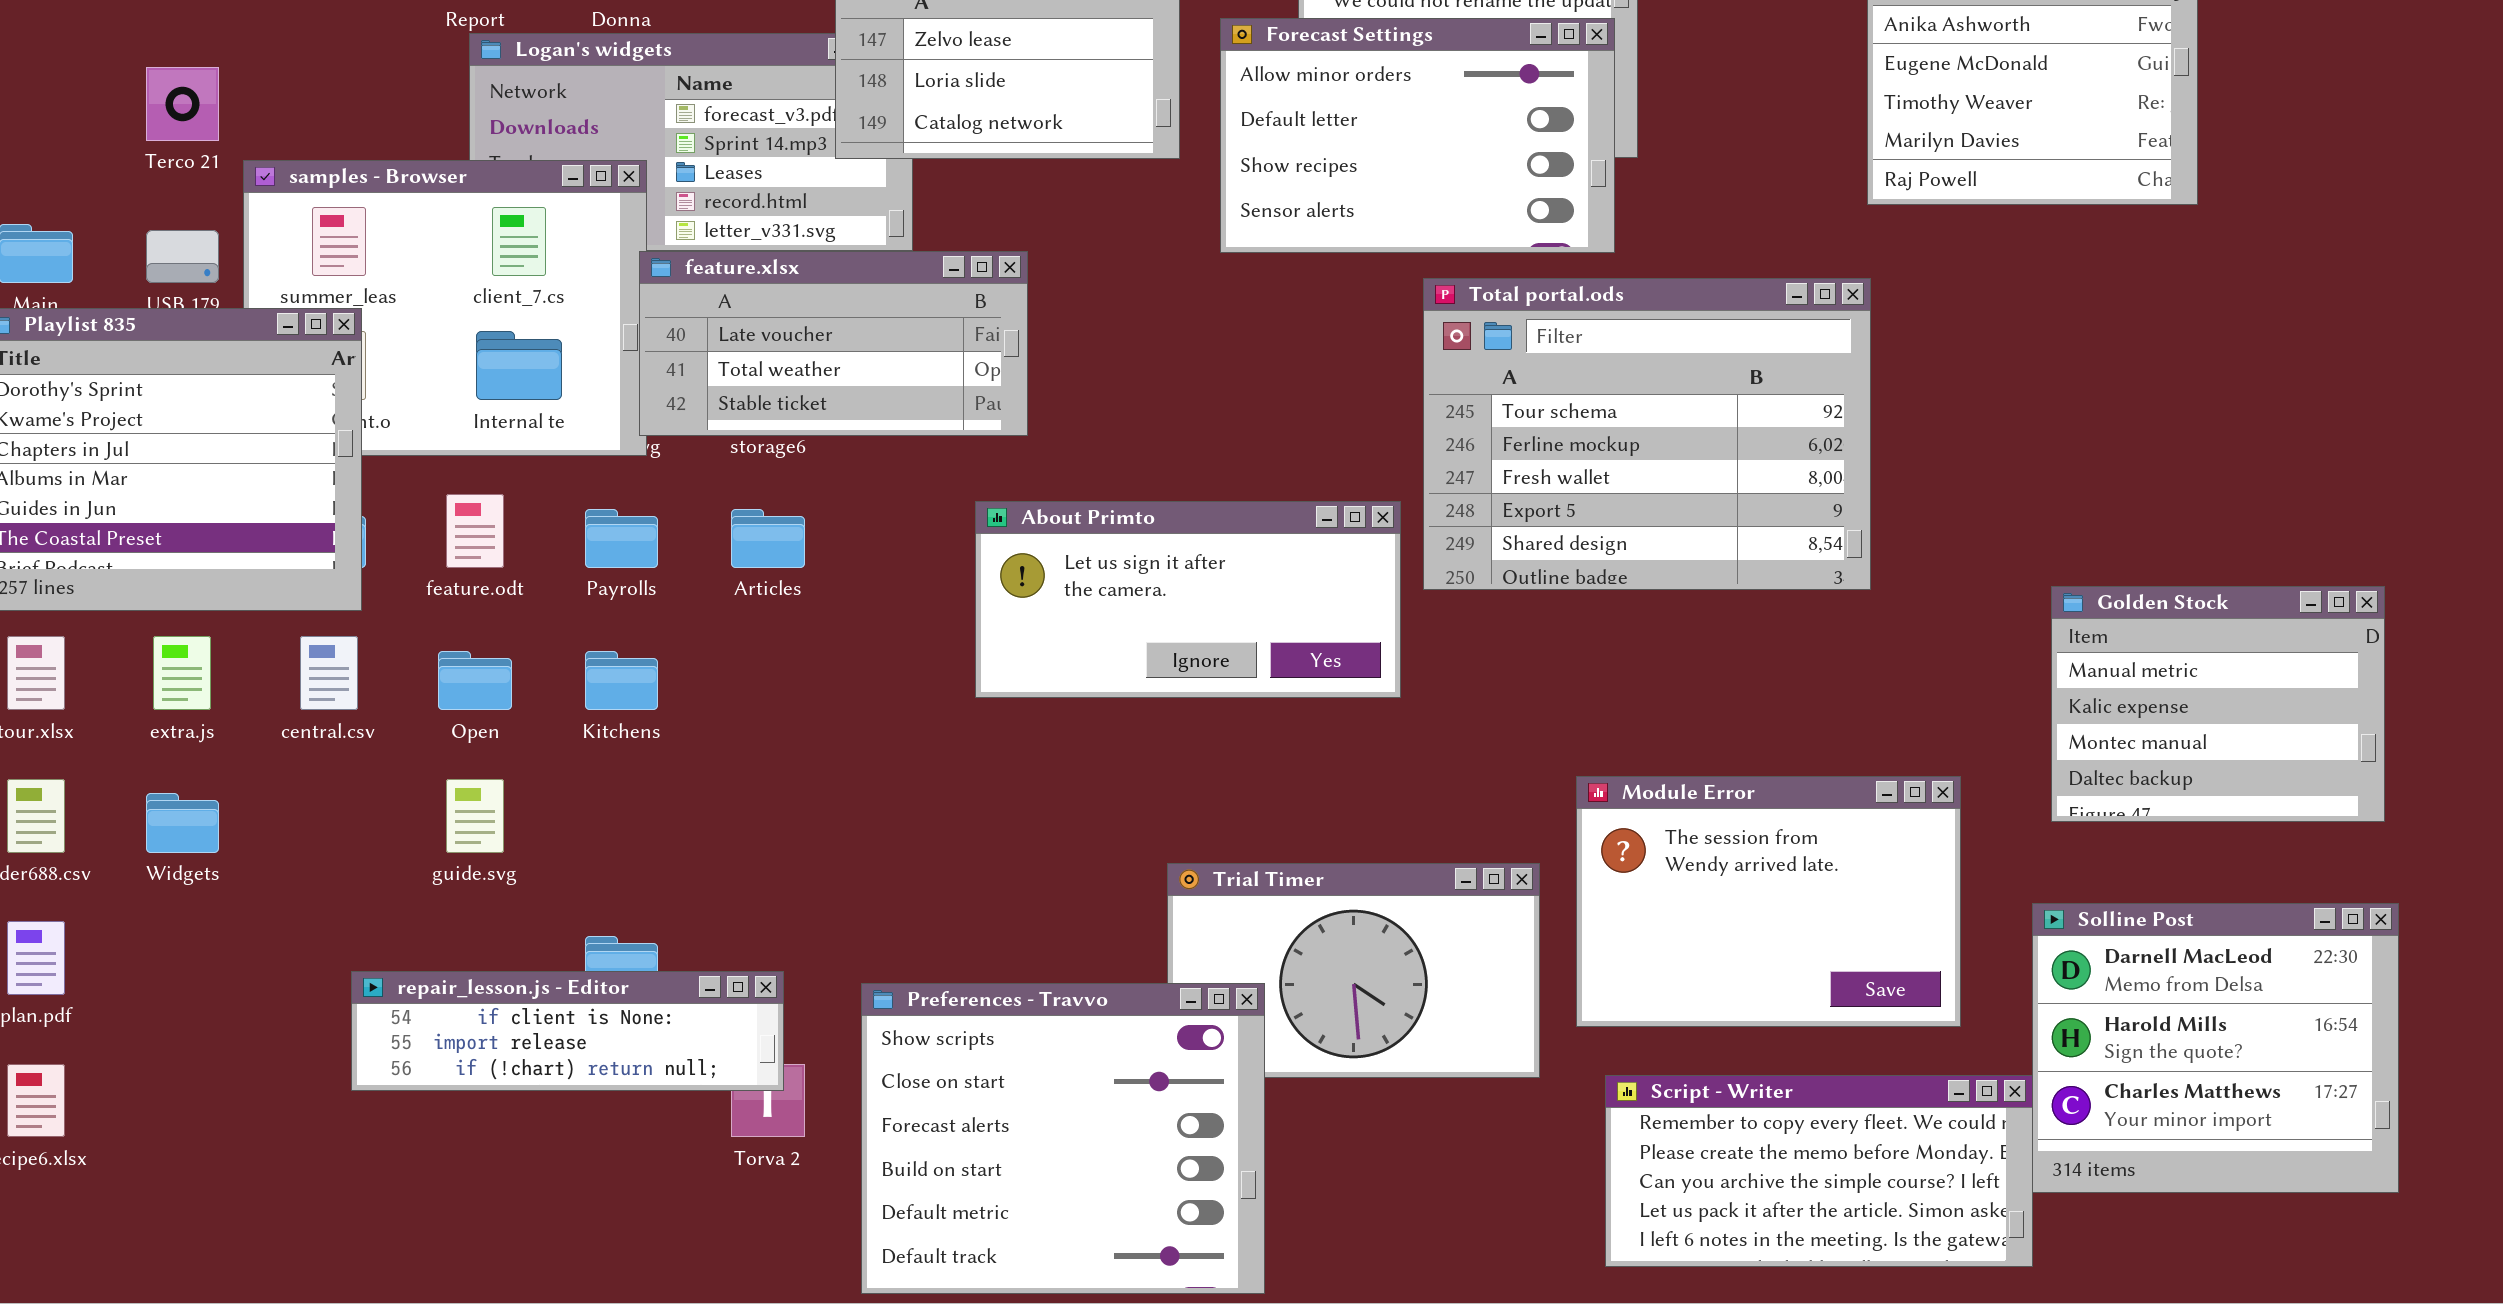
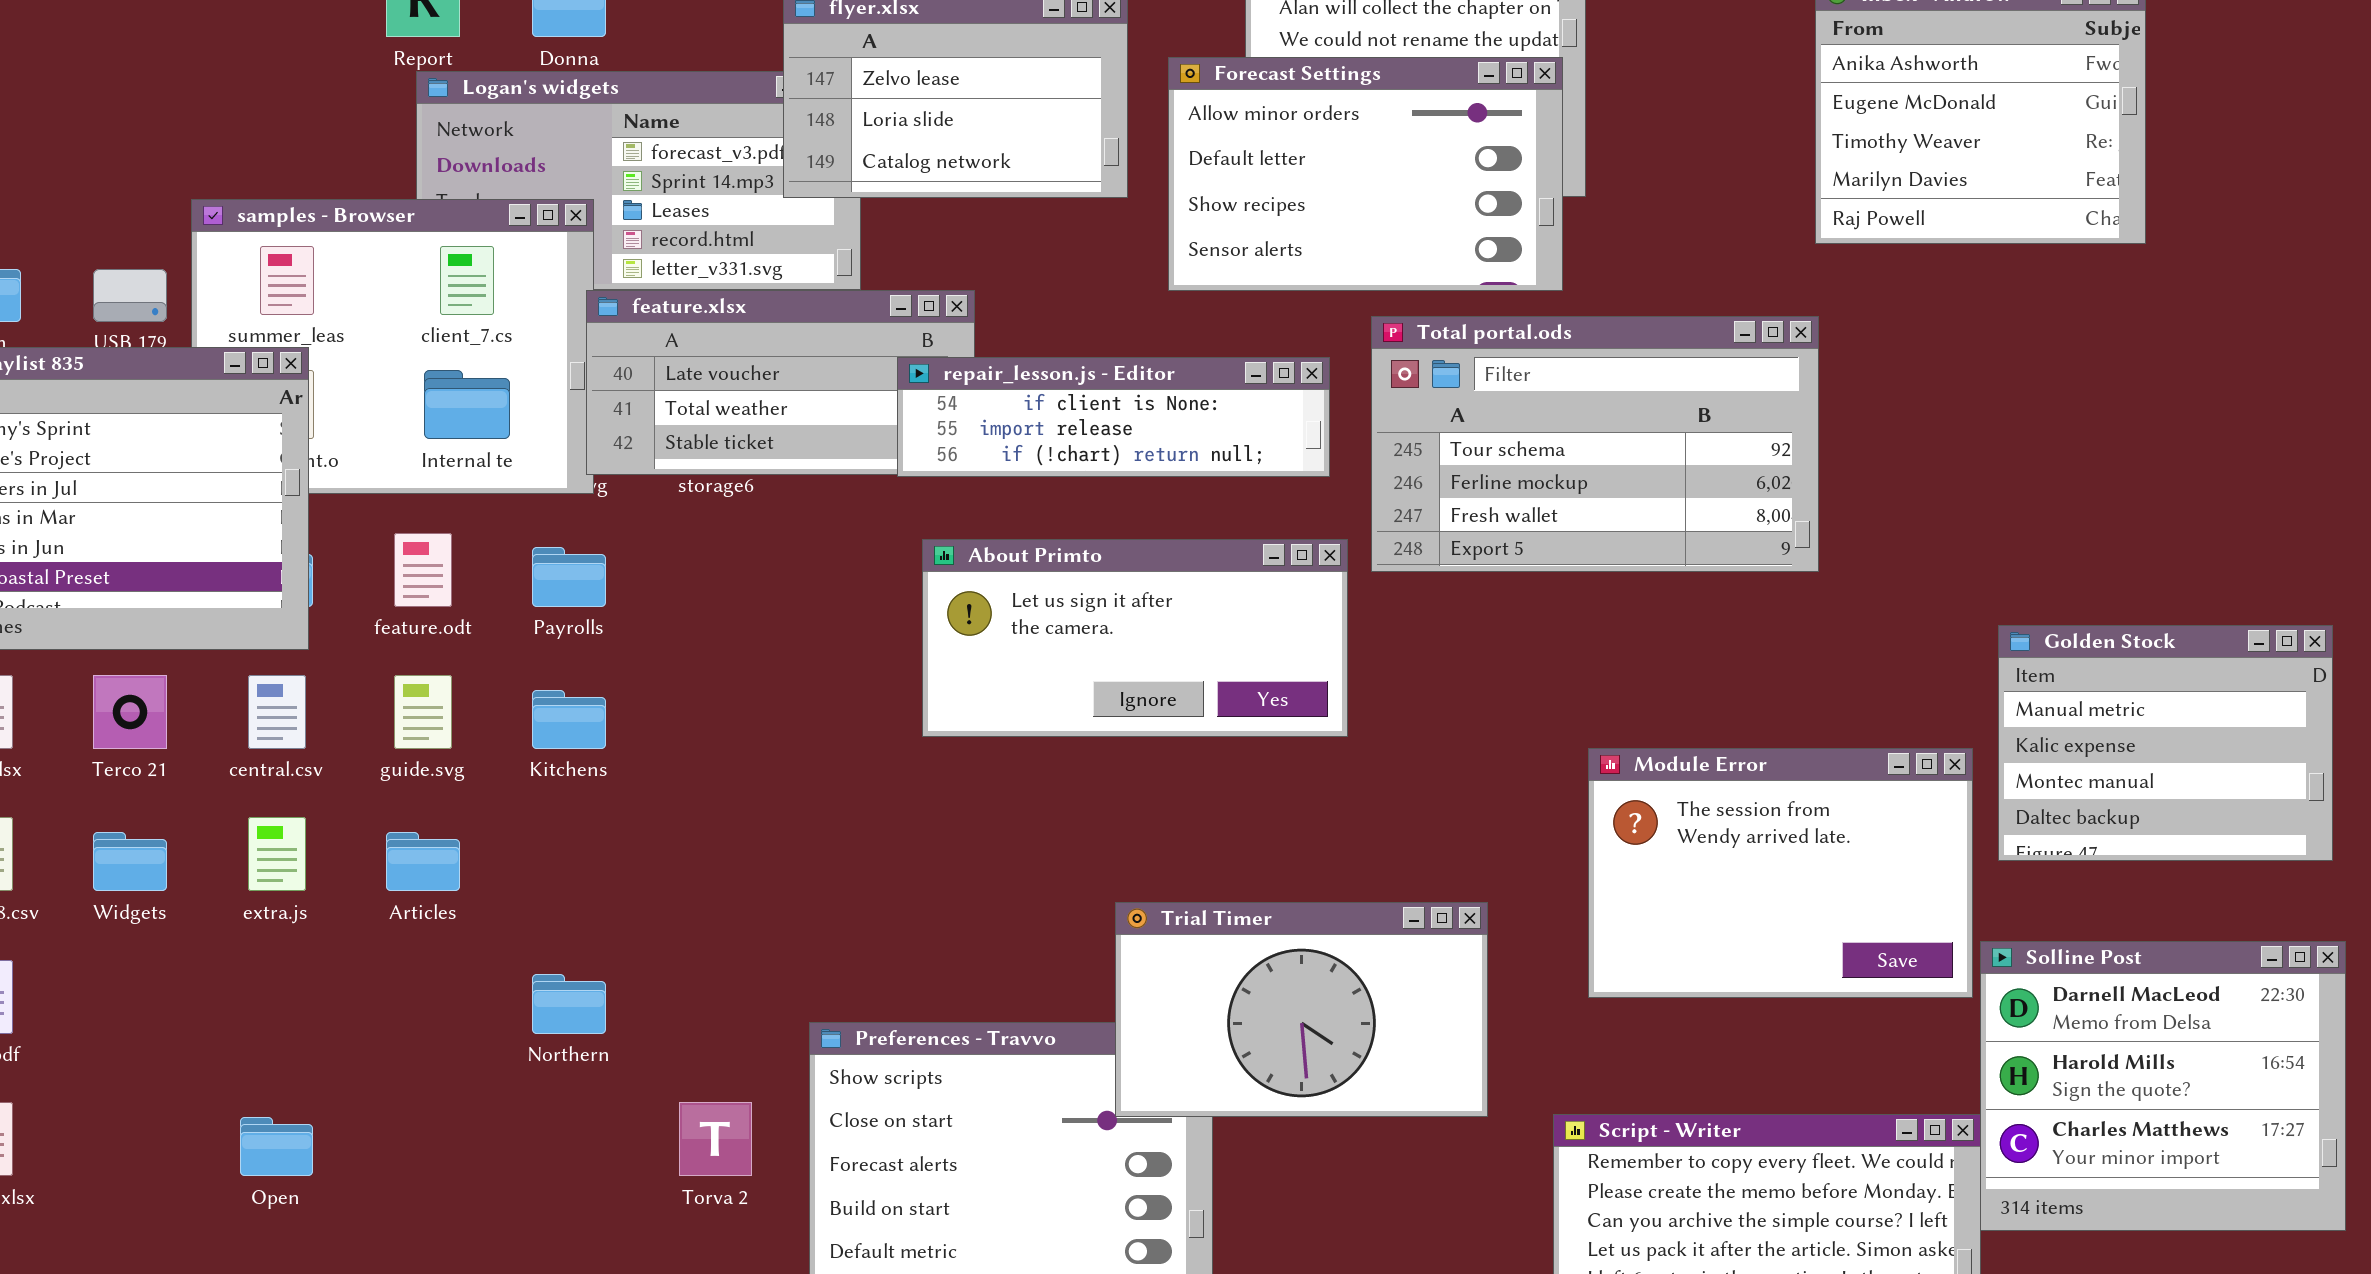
Terco 21: [146,67,219,141] -> [93,675,167,749], moved
Total portal.ods: [1423,278,1871,590] -> [1371,316,1819,572], resized
Articles: [731,509,805,568] -> [386,832,460,891], moved
extra.js: [153,636,211,710] -> [248,817,306,891], moved
Open: [438,651,512,710] -> [240,1117,313,1176], moved
Module Error: [1576,776,1961,1027] -> [1588,748,1973,998], moved
guide.svg: [446,779,504,853] -> [394,675,452,749], moved
Trial Timer: [1167,863,1540,1078] -> [1115,902,1488,1117], raised
repair_lesson.js - Editor: [351,971,784,1091] -> [897,357,1330,477], moved

